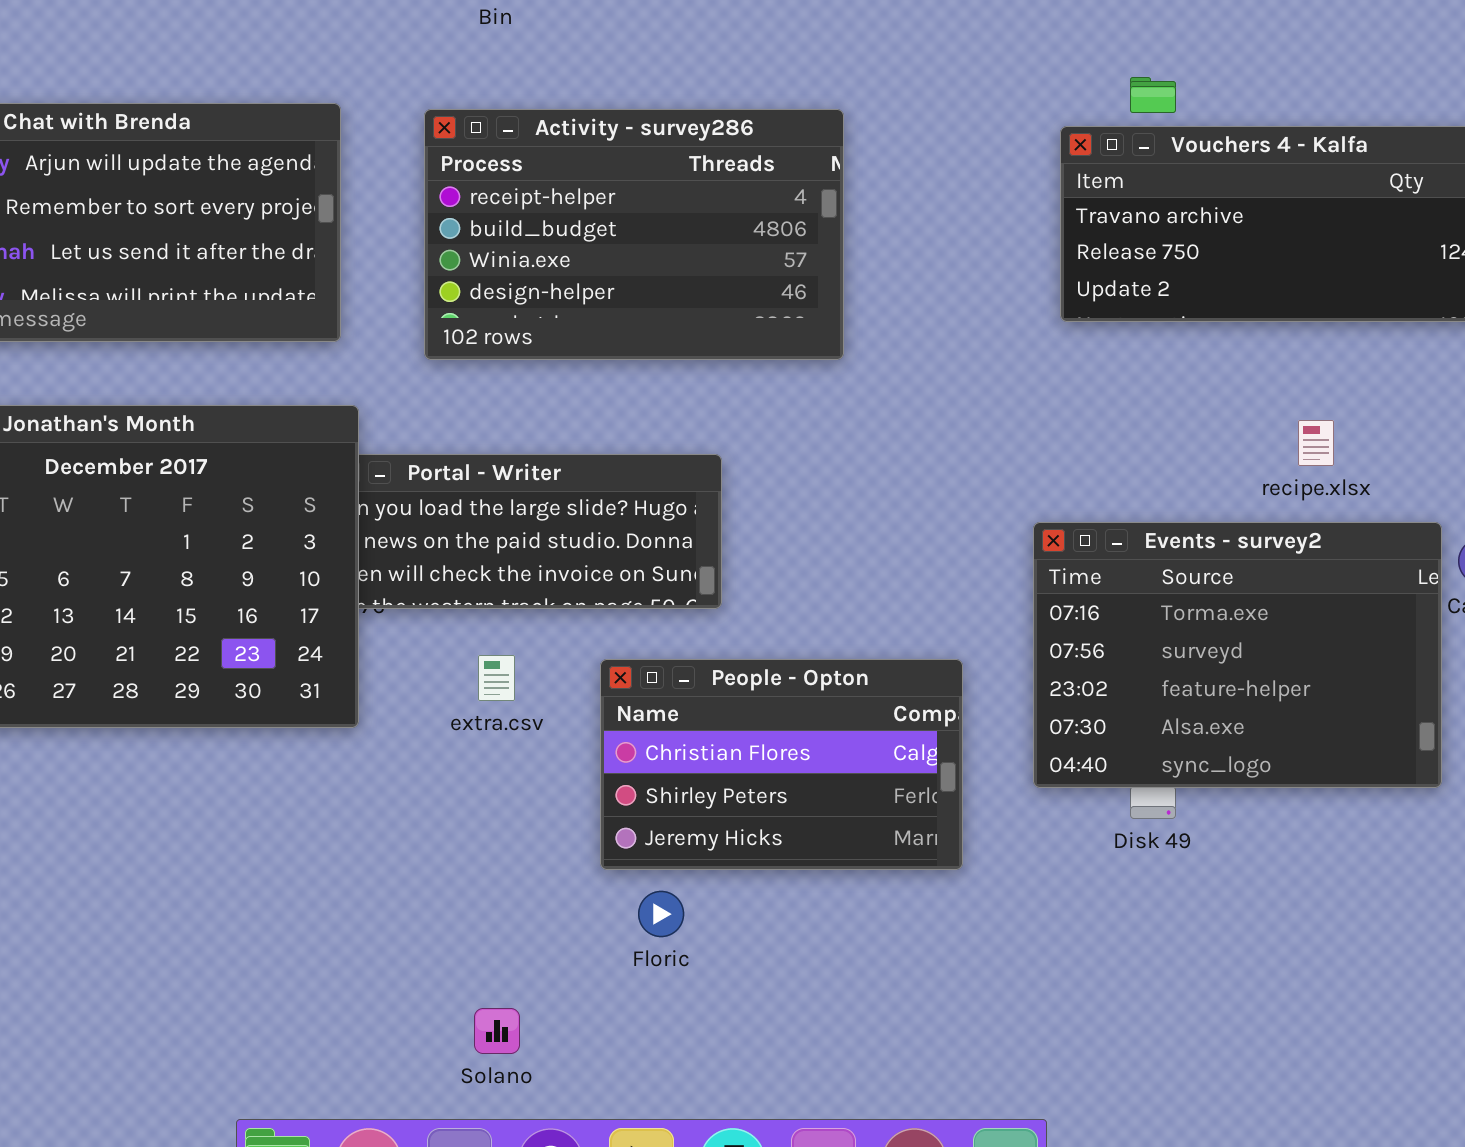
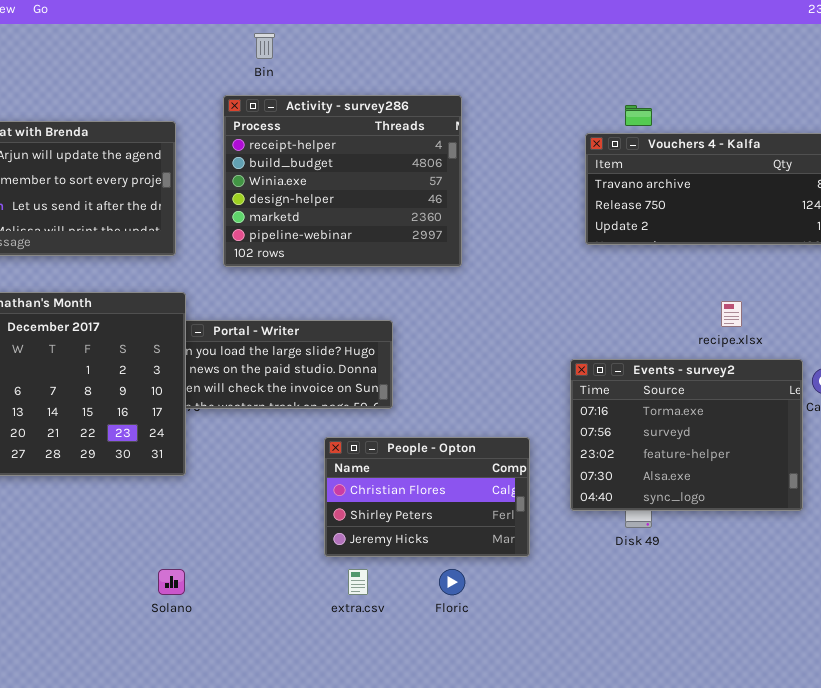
Activity - survey286: [424,109,844,360] -> [223,95,462,267], resized
extra.csv: [478,655,515,701] -> [348,569,368,595], moved
Floric: [638,891,684,937] -> [439,569,465,595], moved
Solano: [474,1008,520,1054] -> [158,569,185,595], moved

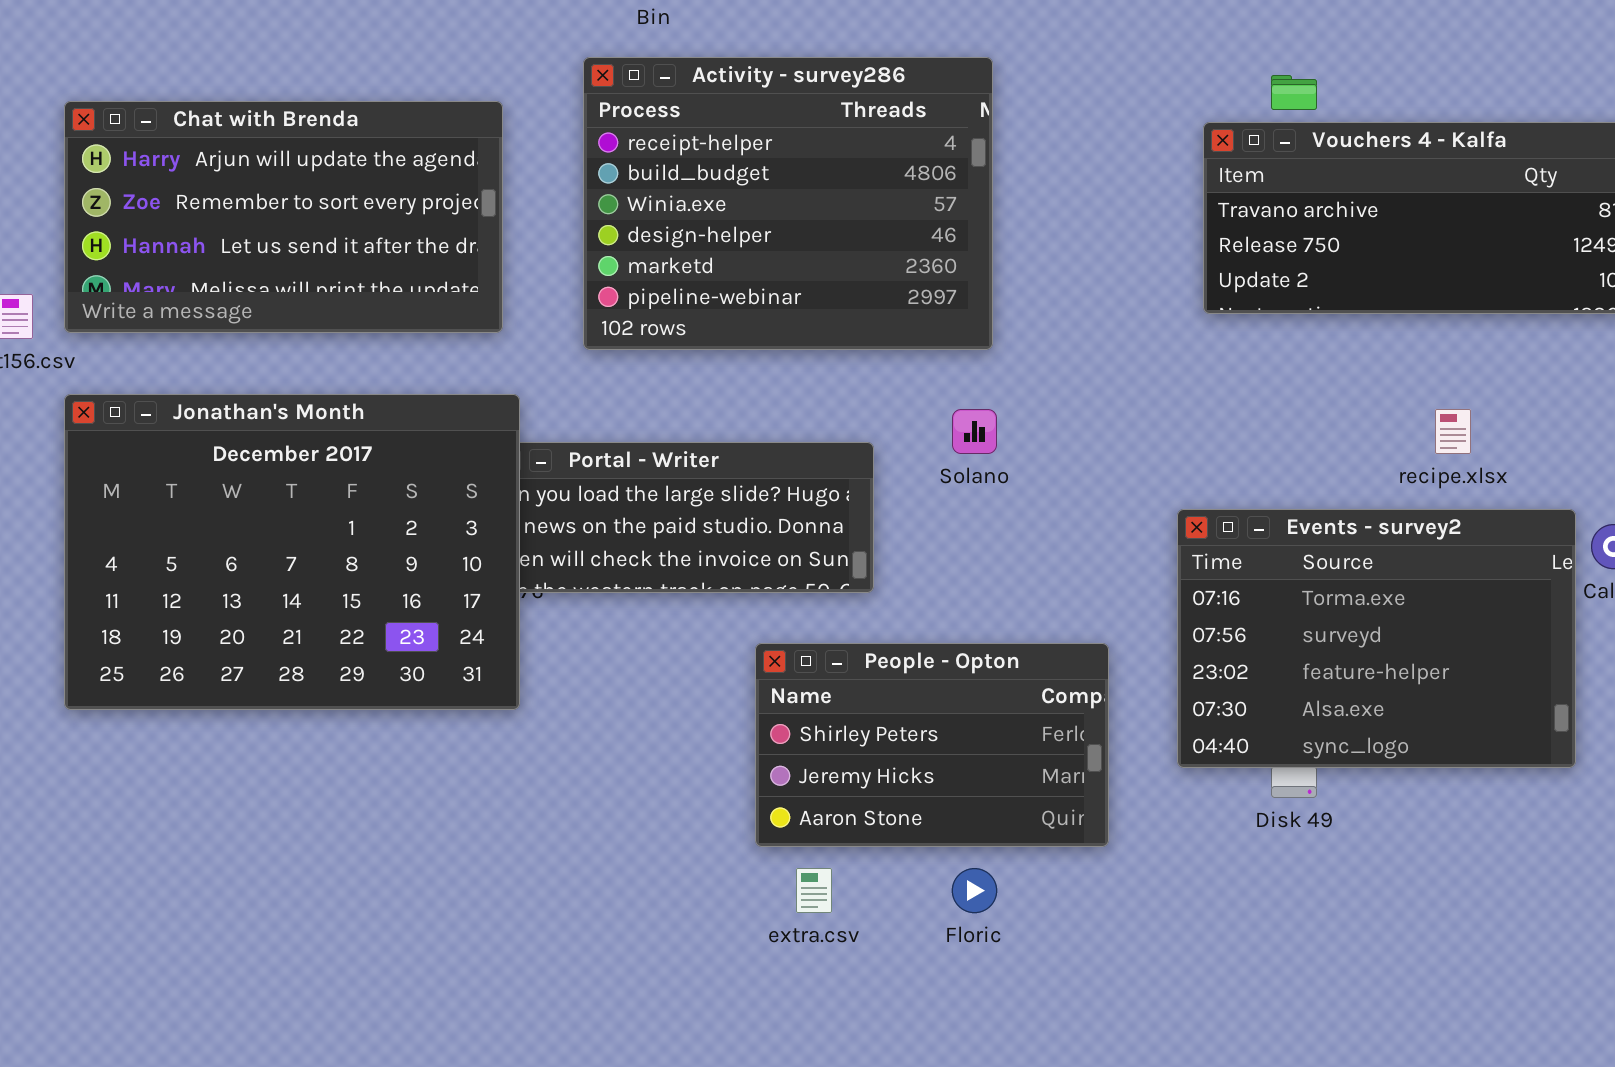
People - Opton: [324,437,530,557] -> [755,643,1109,847], scrolled down 1 row
Solano: [158,569,185,595] -> [952,409,997,454], moved

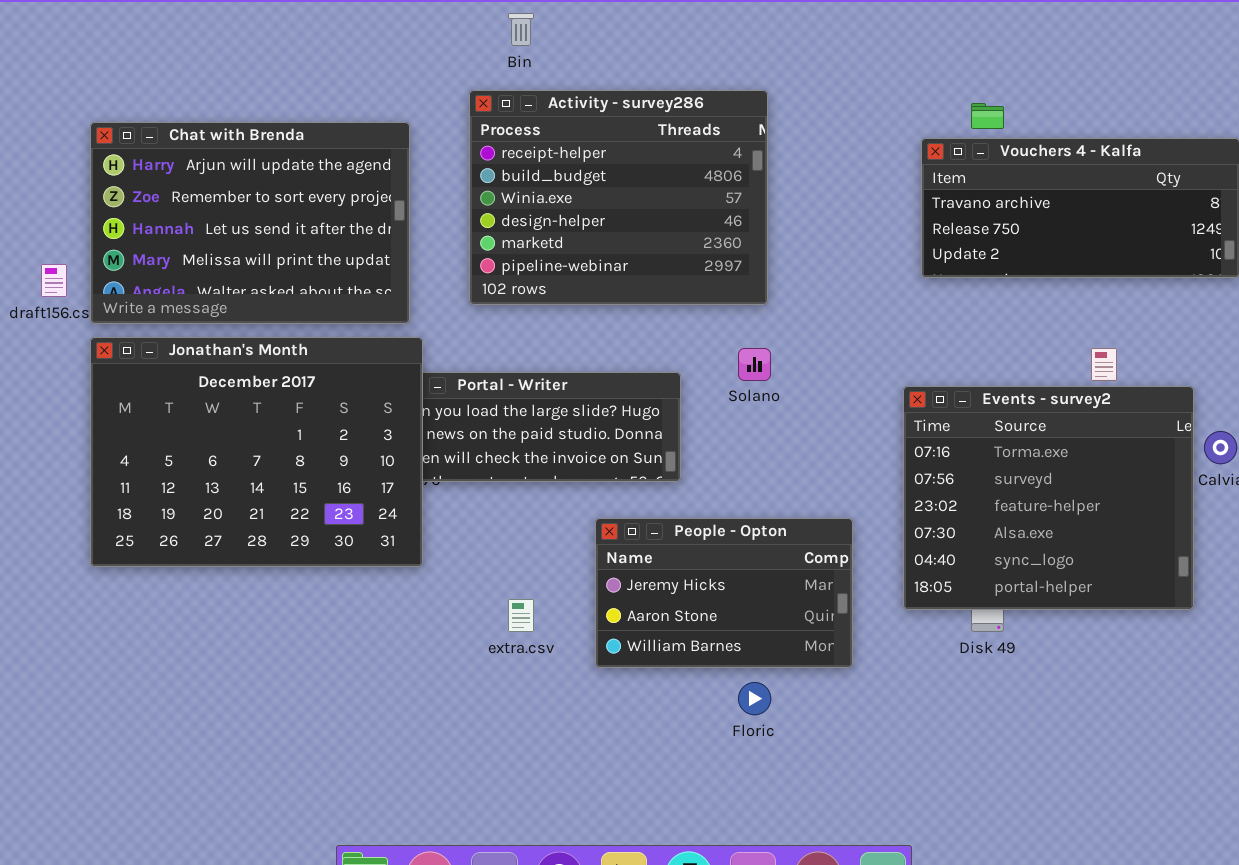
Chat with Brenda: [64,101,503,333] -> [90,122,410,324], resized
Events - survey2: [1177,509,1576,768] -> [903,386,1194,610], resized
People - Opton: [755,643,1109,847] -> [595,518,853,668], scrolled down 1 row
extra.csv: [796,868,832,913] -> [508,599,534,632], moved

